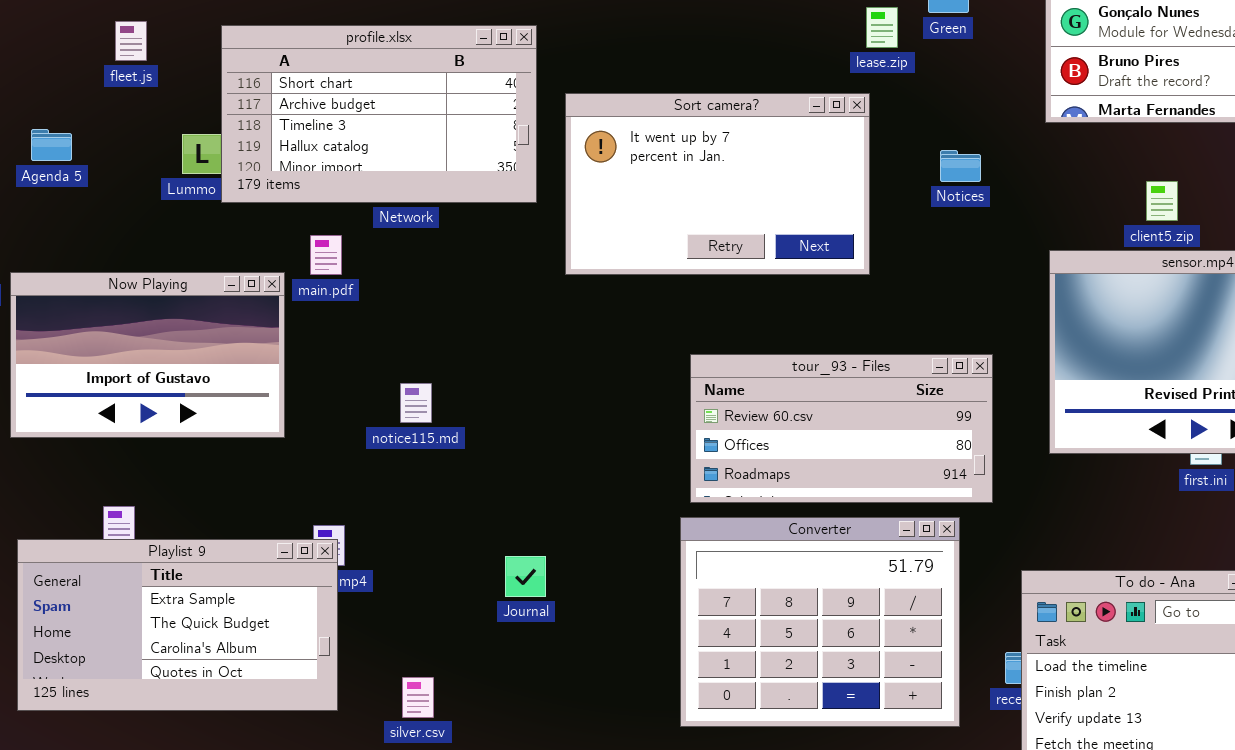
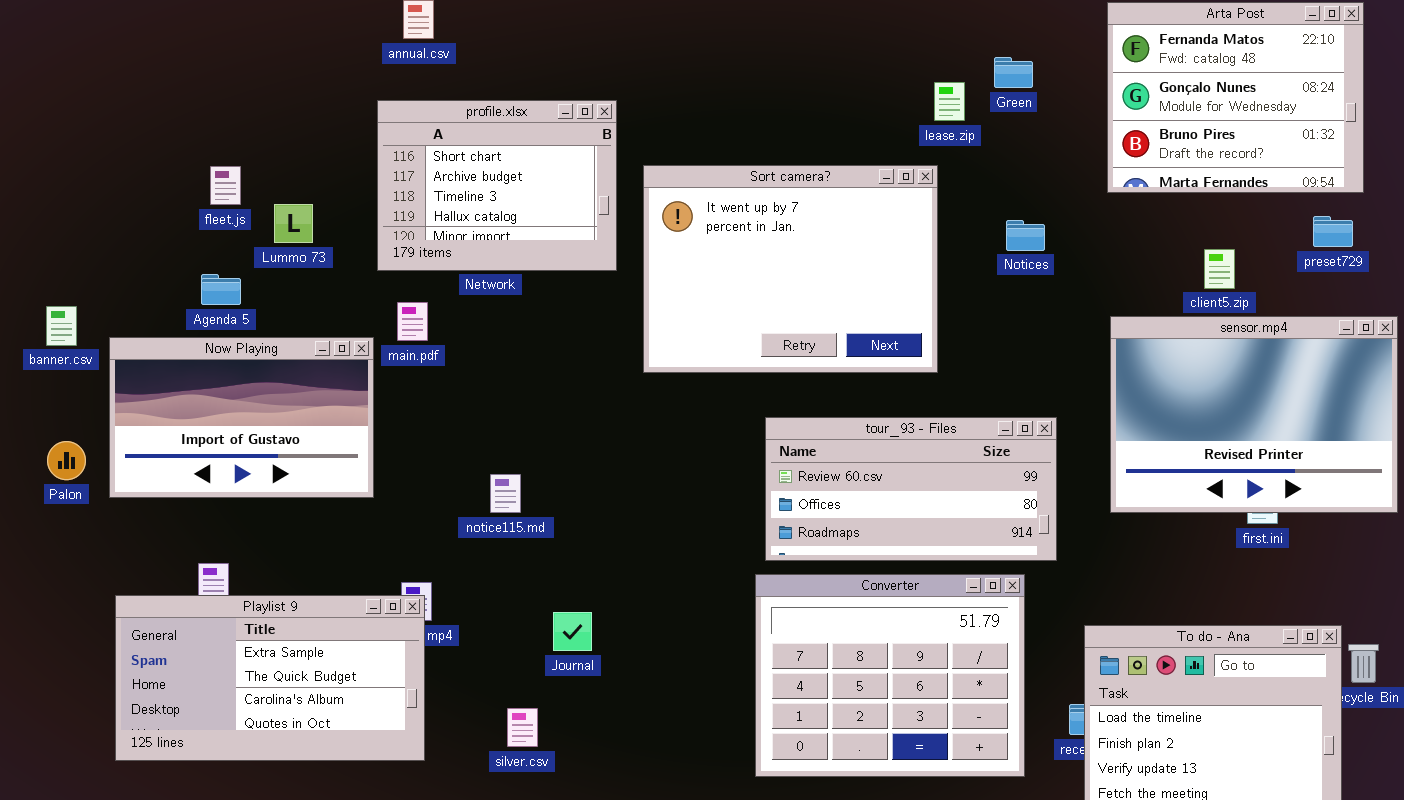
fleet.js: [115,21,147,61] -> [210,166,241,205], moved
profile.xlsx: [221,25,537,203] -> [377,100,617,271], resized
Sort camera?: [565,93,870,275] -> [643,165,938,373], resized
Agenda 5: [31,129,72,161] -> [201,274,241,305], moved
notice115.md: [400,383,432,423] -> [490,474,521,513], moved
Journal: [505,556,546,597] -> [553,612,592,651], moved
silver.csv: [402,677,434,718] -> [507,708,538,747], moved

